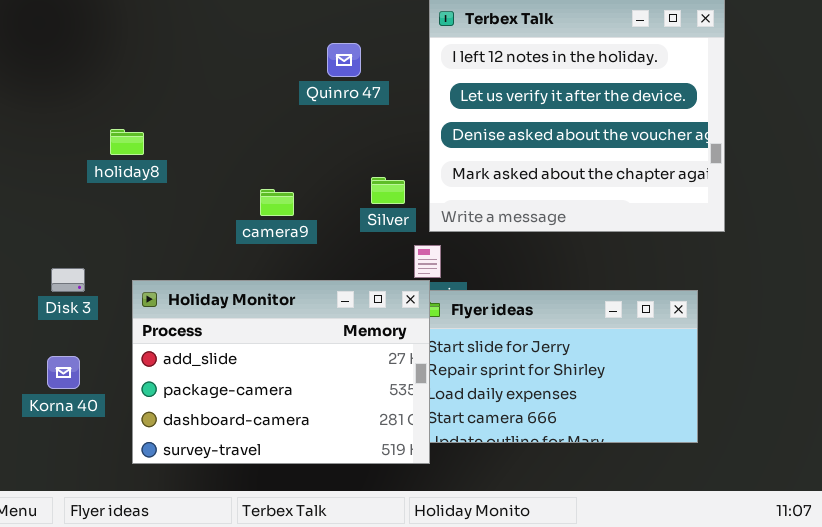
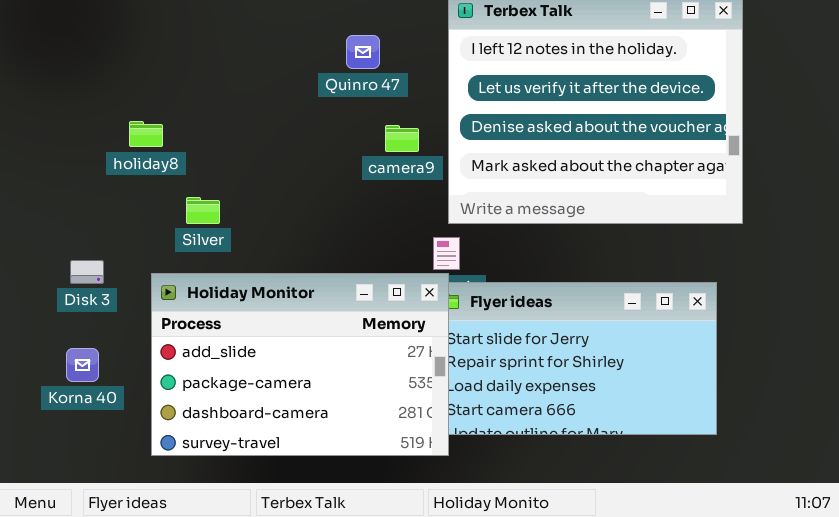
Silver: [371,177,405,204] -> [186,197,220,224], moved
camera9: [260,189,294,216] -> [385,125,419,152], moved

